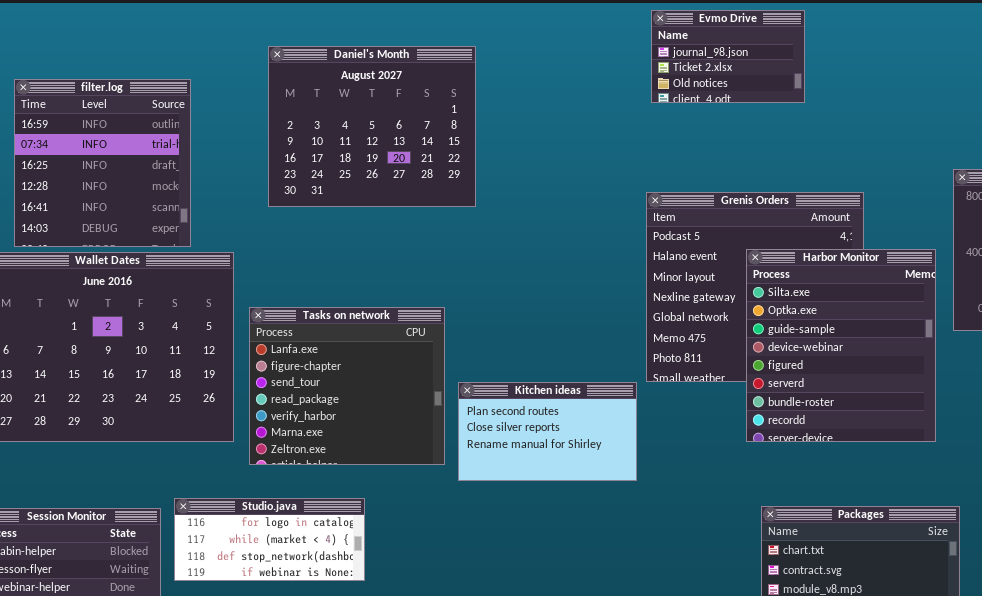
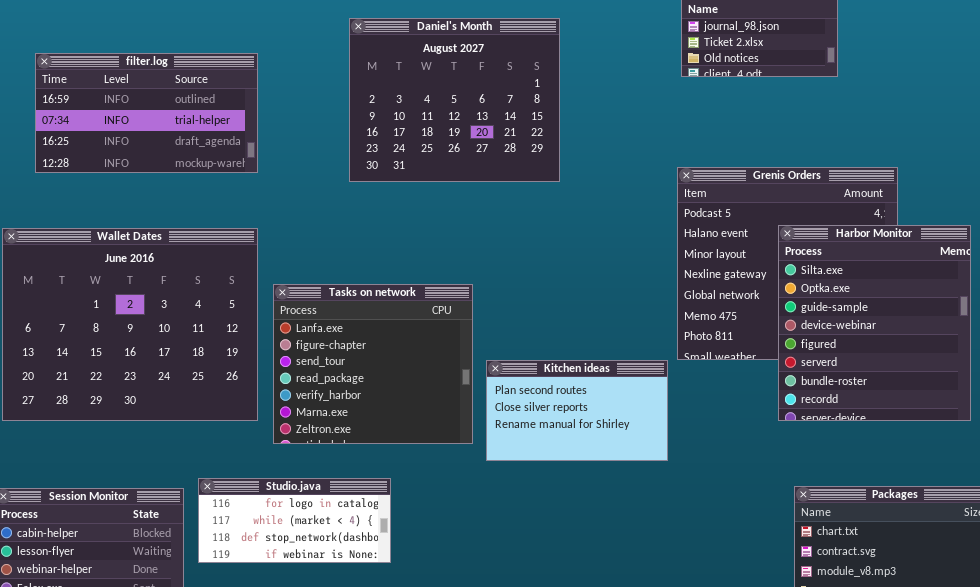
Daniel's Month: [268,46,476,207] -> [349,18,560,182], moved
filter.log: [14,79,191,247] -> [35,53,258,173], resized

